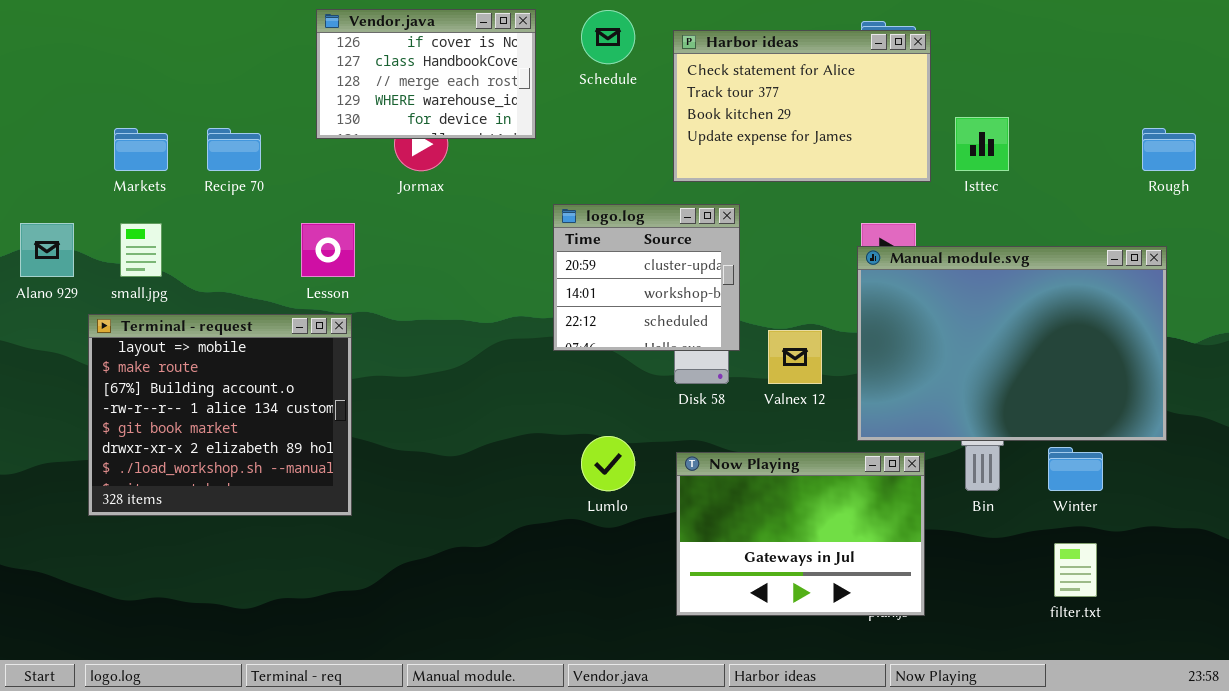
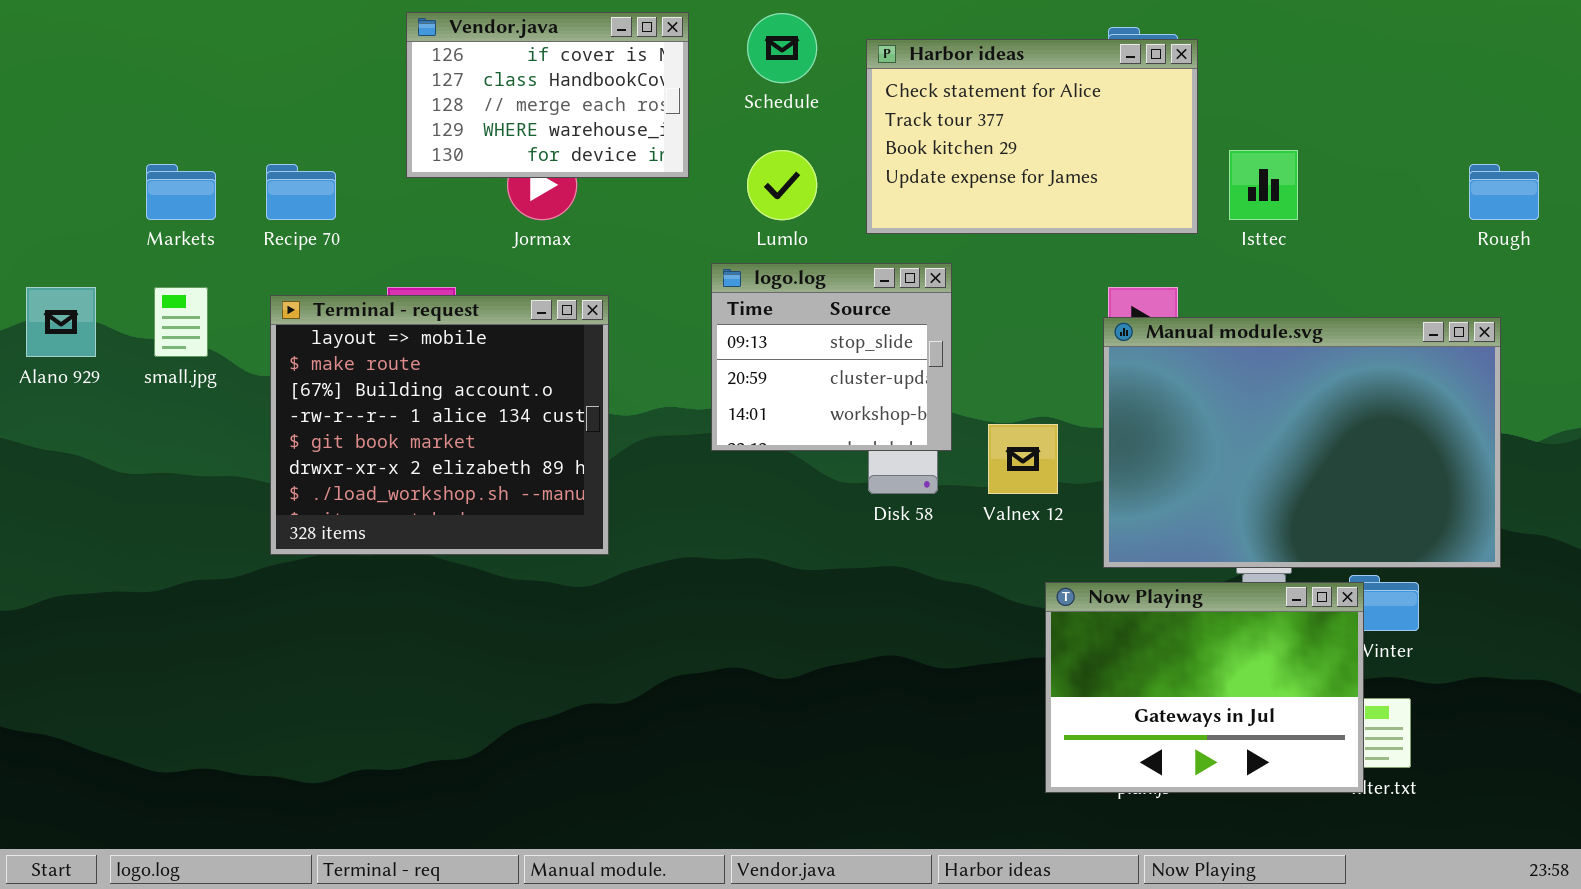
logo.log: [553,204,740,351] -> [711,263,952,451], scrolled up 1 row
Terminal - request: [88,314,352,516] -> [270,295,609,555], moved
Lumlo: [581,436,635,491] -> [747,150,817,220], moved
Now Playing: [676,452,925,616] -> [1045,582,1364,793], moved

